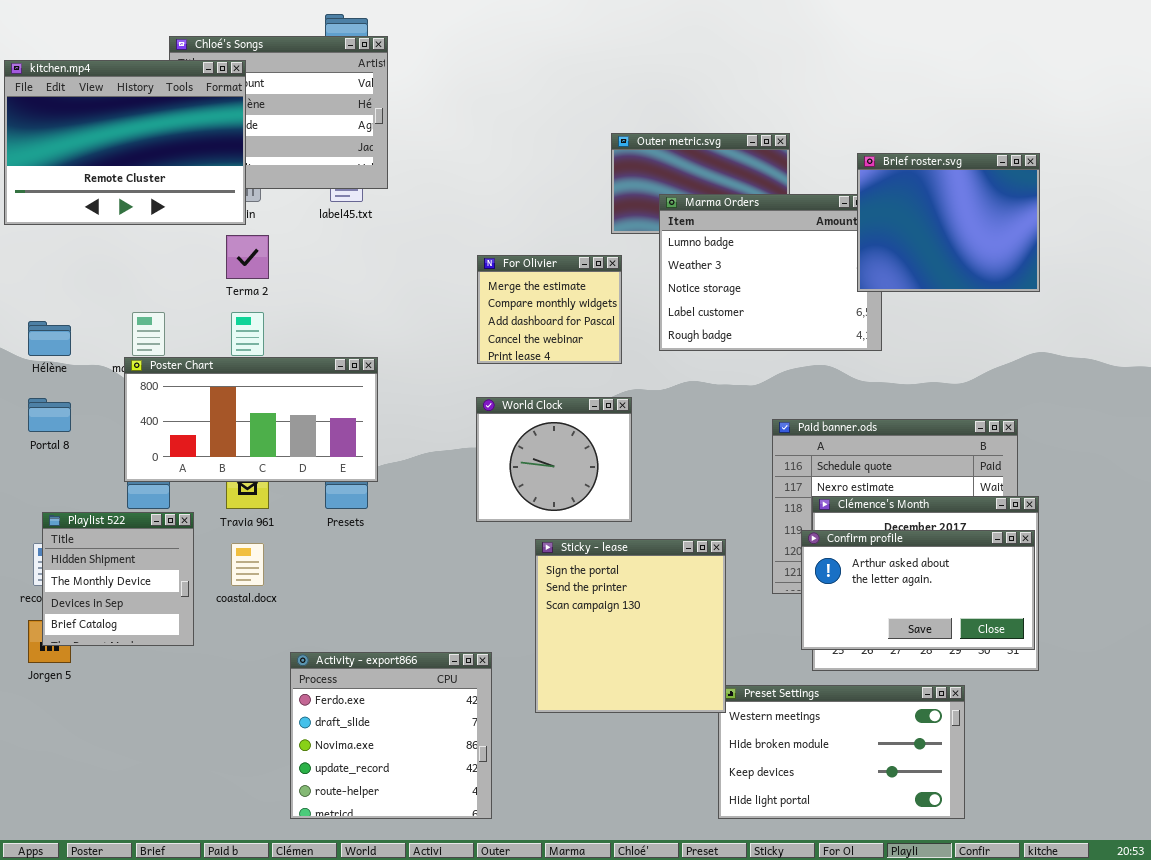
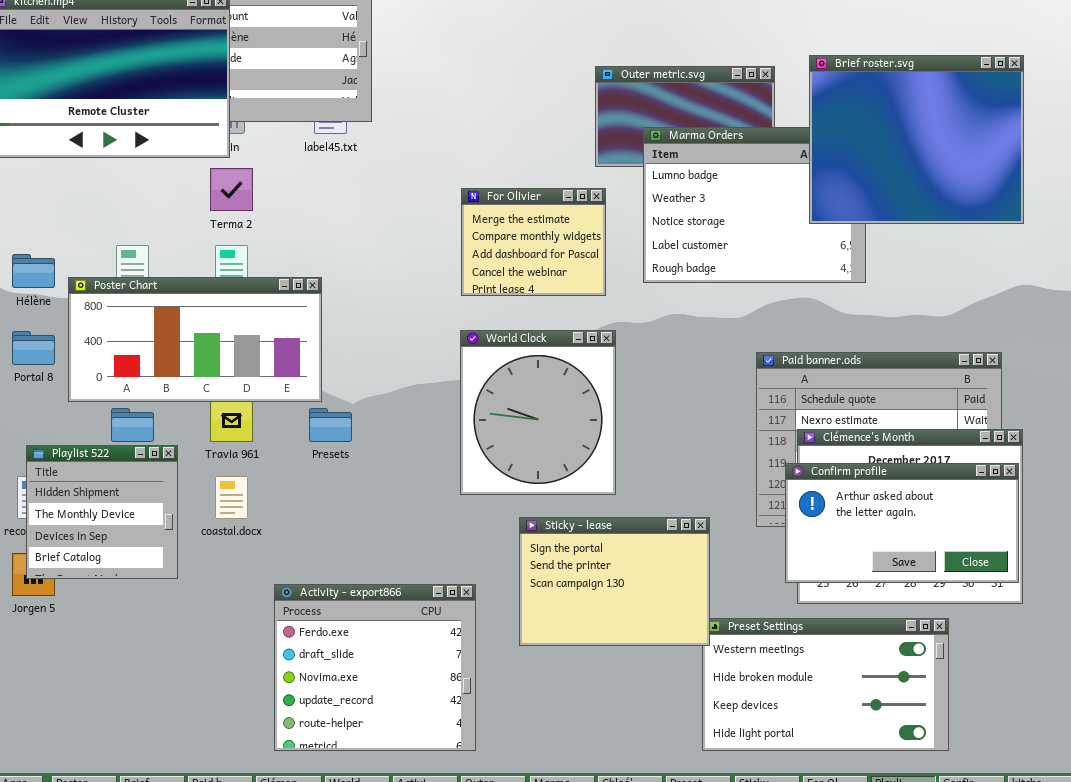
Brief roster.svg: [857,153,1040,292] -> [809,55,1024,224], resized
Poster Chart: [124,357,378,482] -> [68,277,322,402], moved
World Clock: [476,397,632,522] -> [460,330,616,495], resized
Sticky - lease: [535,539,726,713] -> [519,517,710,646], resized

